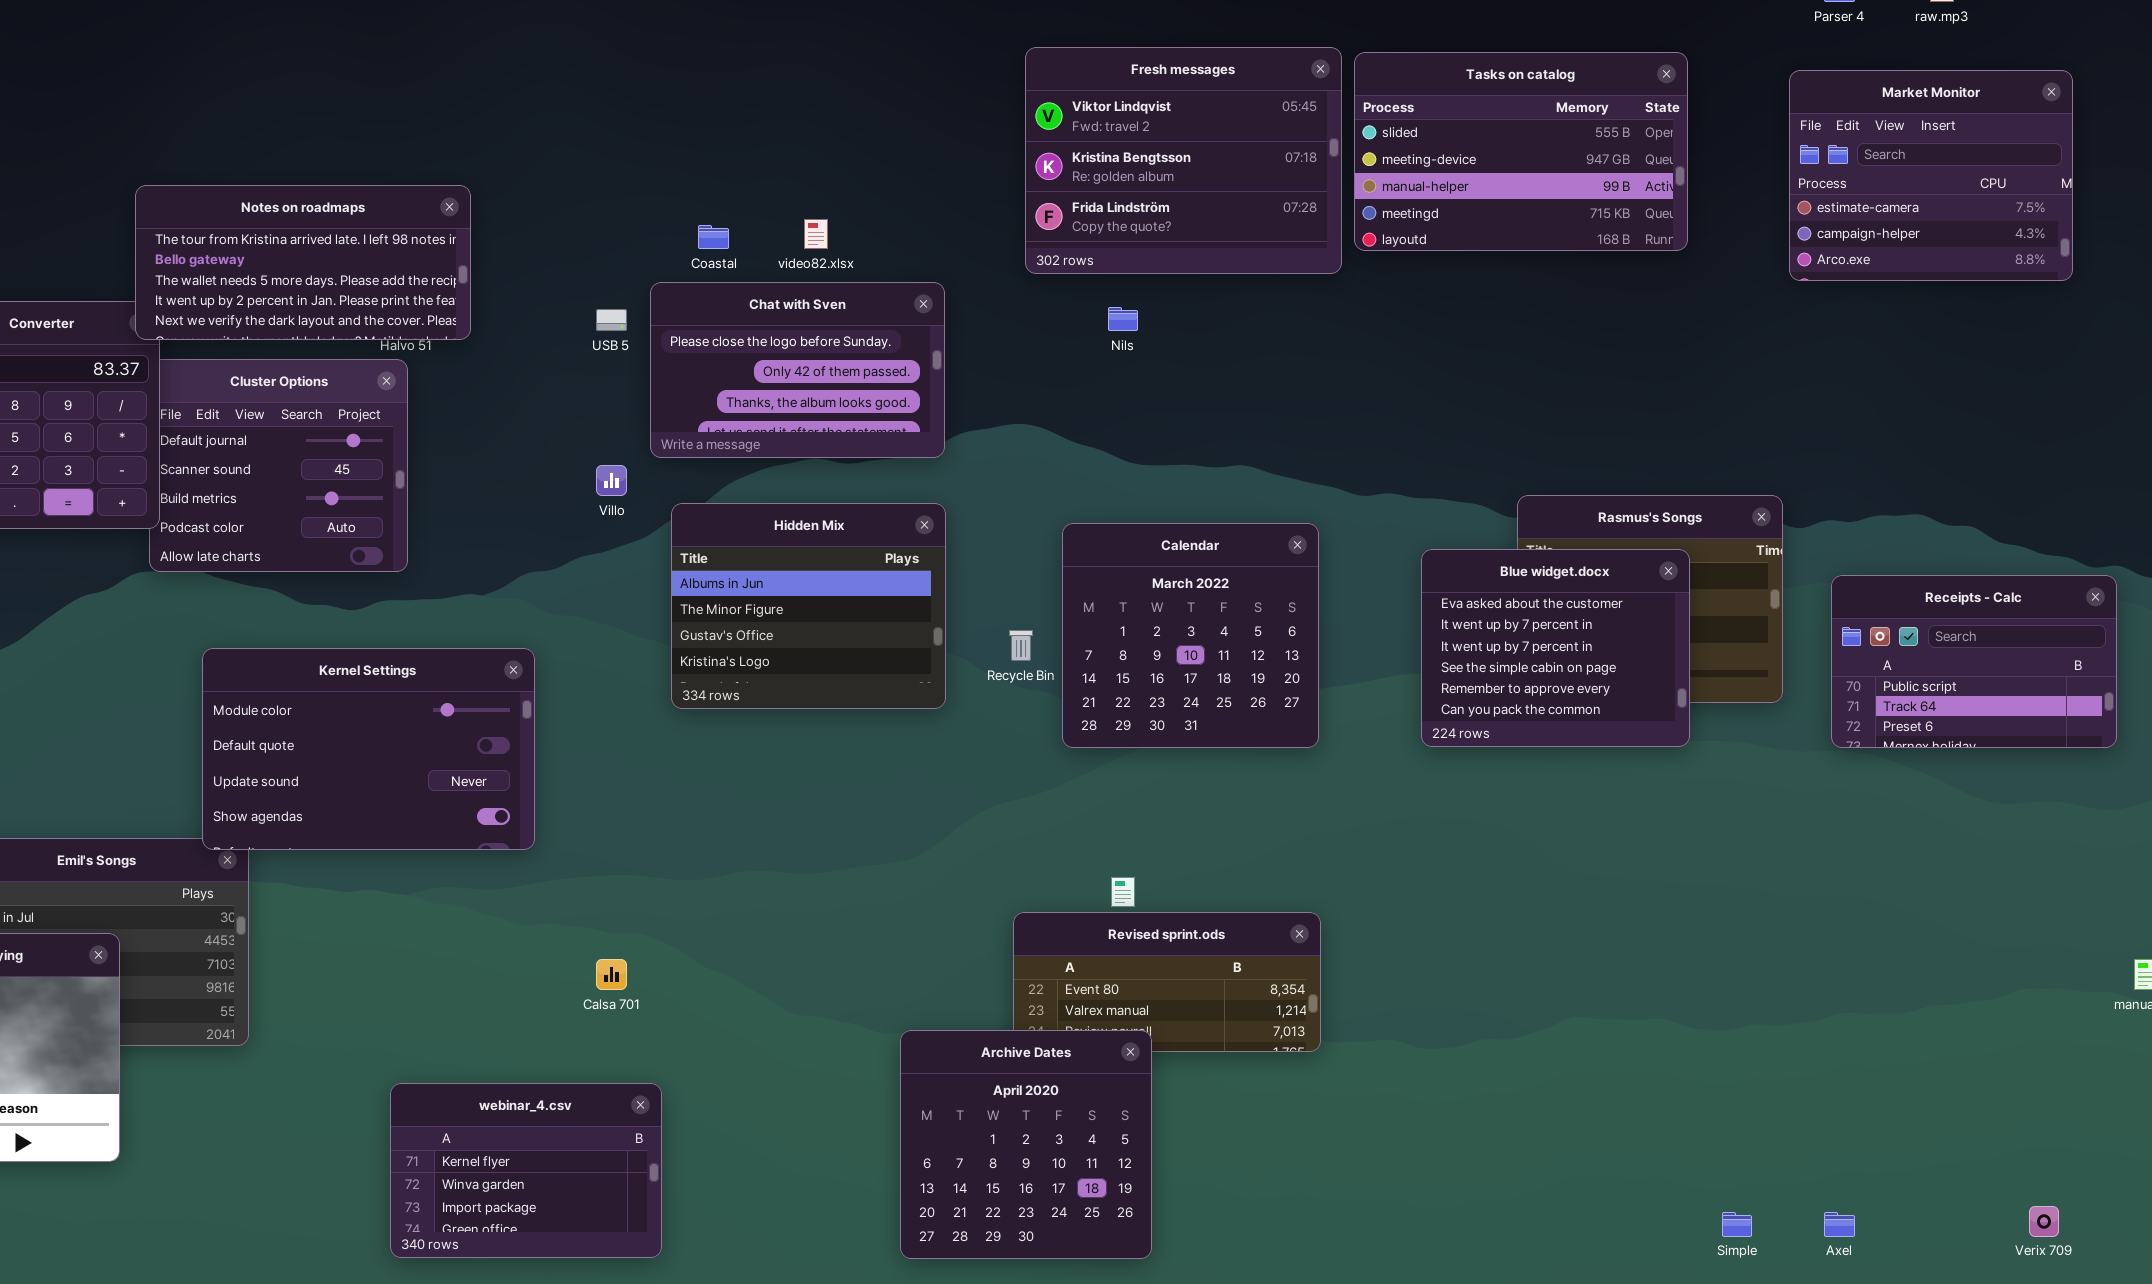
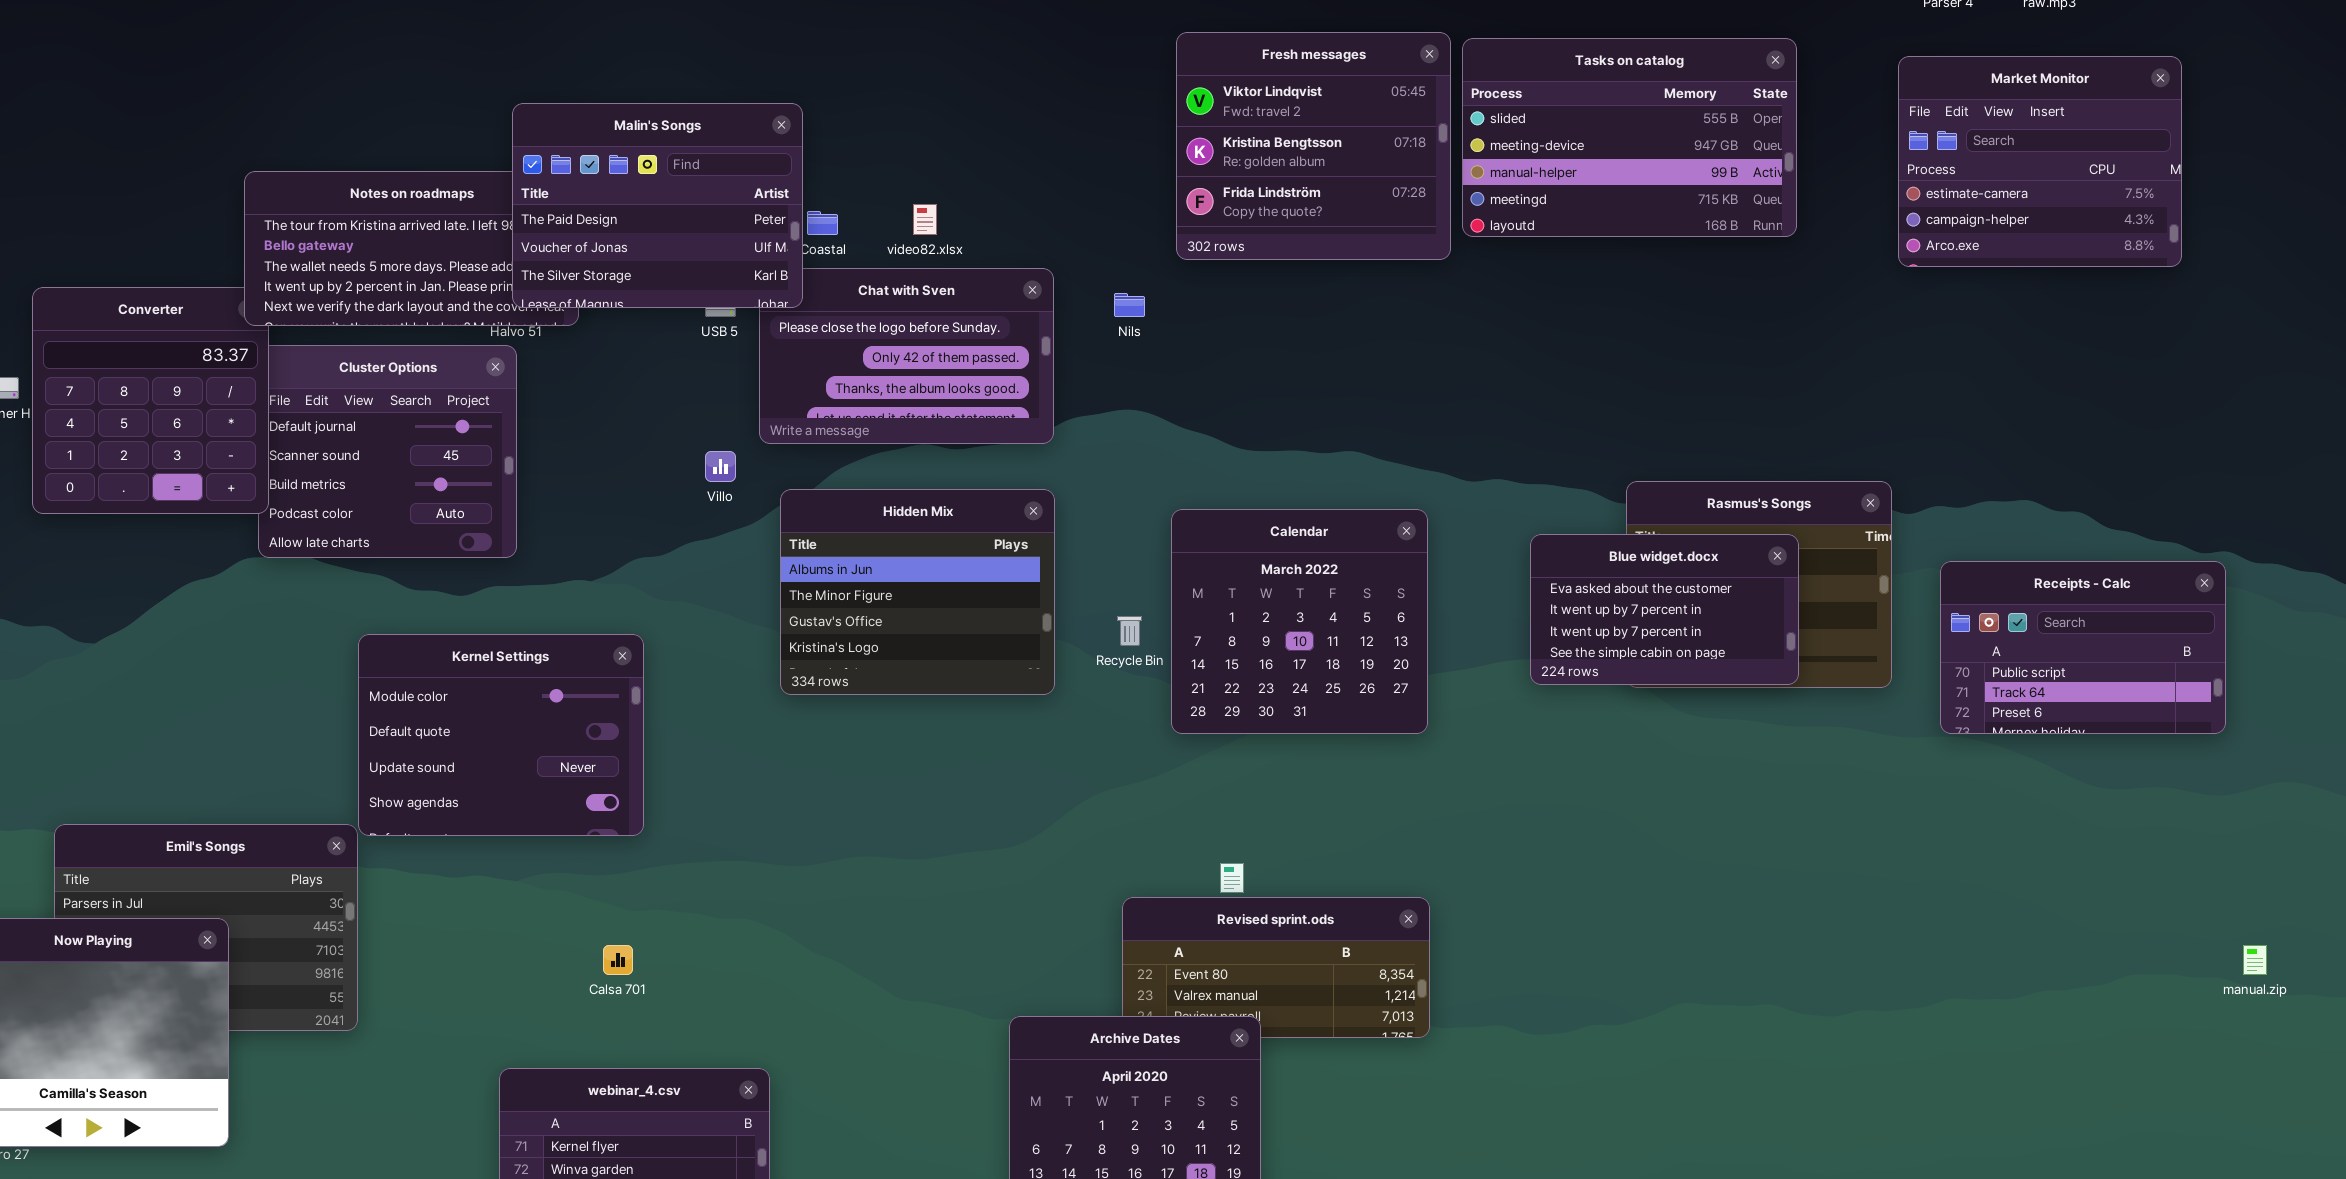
Fresh messages: [1025,47,1342,274] -> [1176,32,1451,260], resized
Malin's Songs: none -> [512,103,803,308], opened
Nils: [1108,307,1138,331] -> [1114,293,1145,317], moved
Blue widget.docx: [1421,549,1690,747] -> [1530,534,1799,685], resized
Kernel Settings: [202,648,535,850] -> [358,634,644,836], resized
Calsa 701: [596,959,627,990] -> [603,945,633,975], moved

